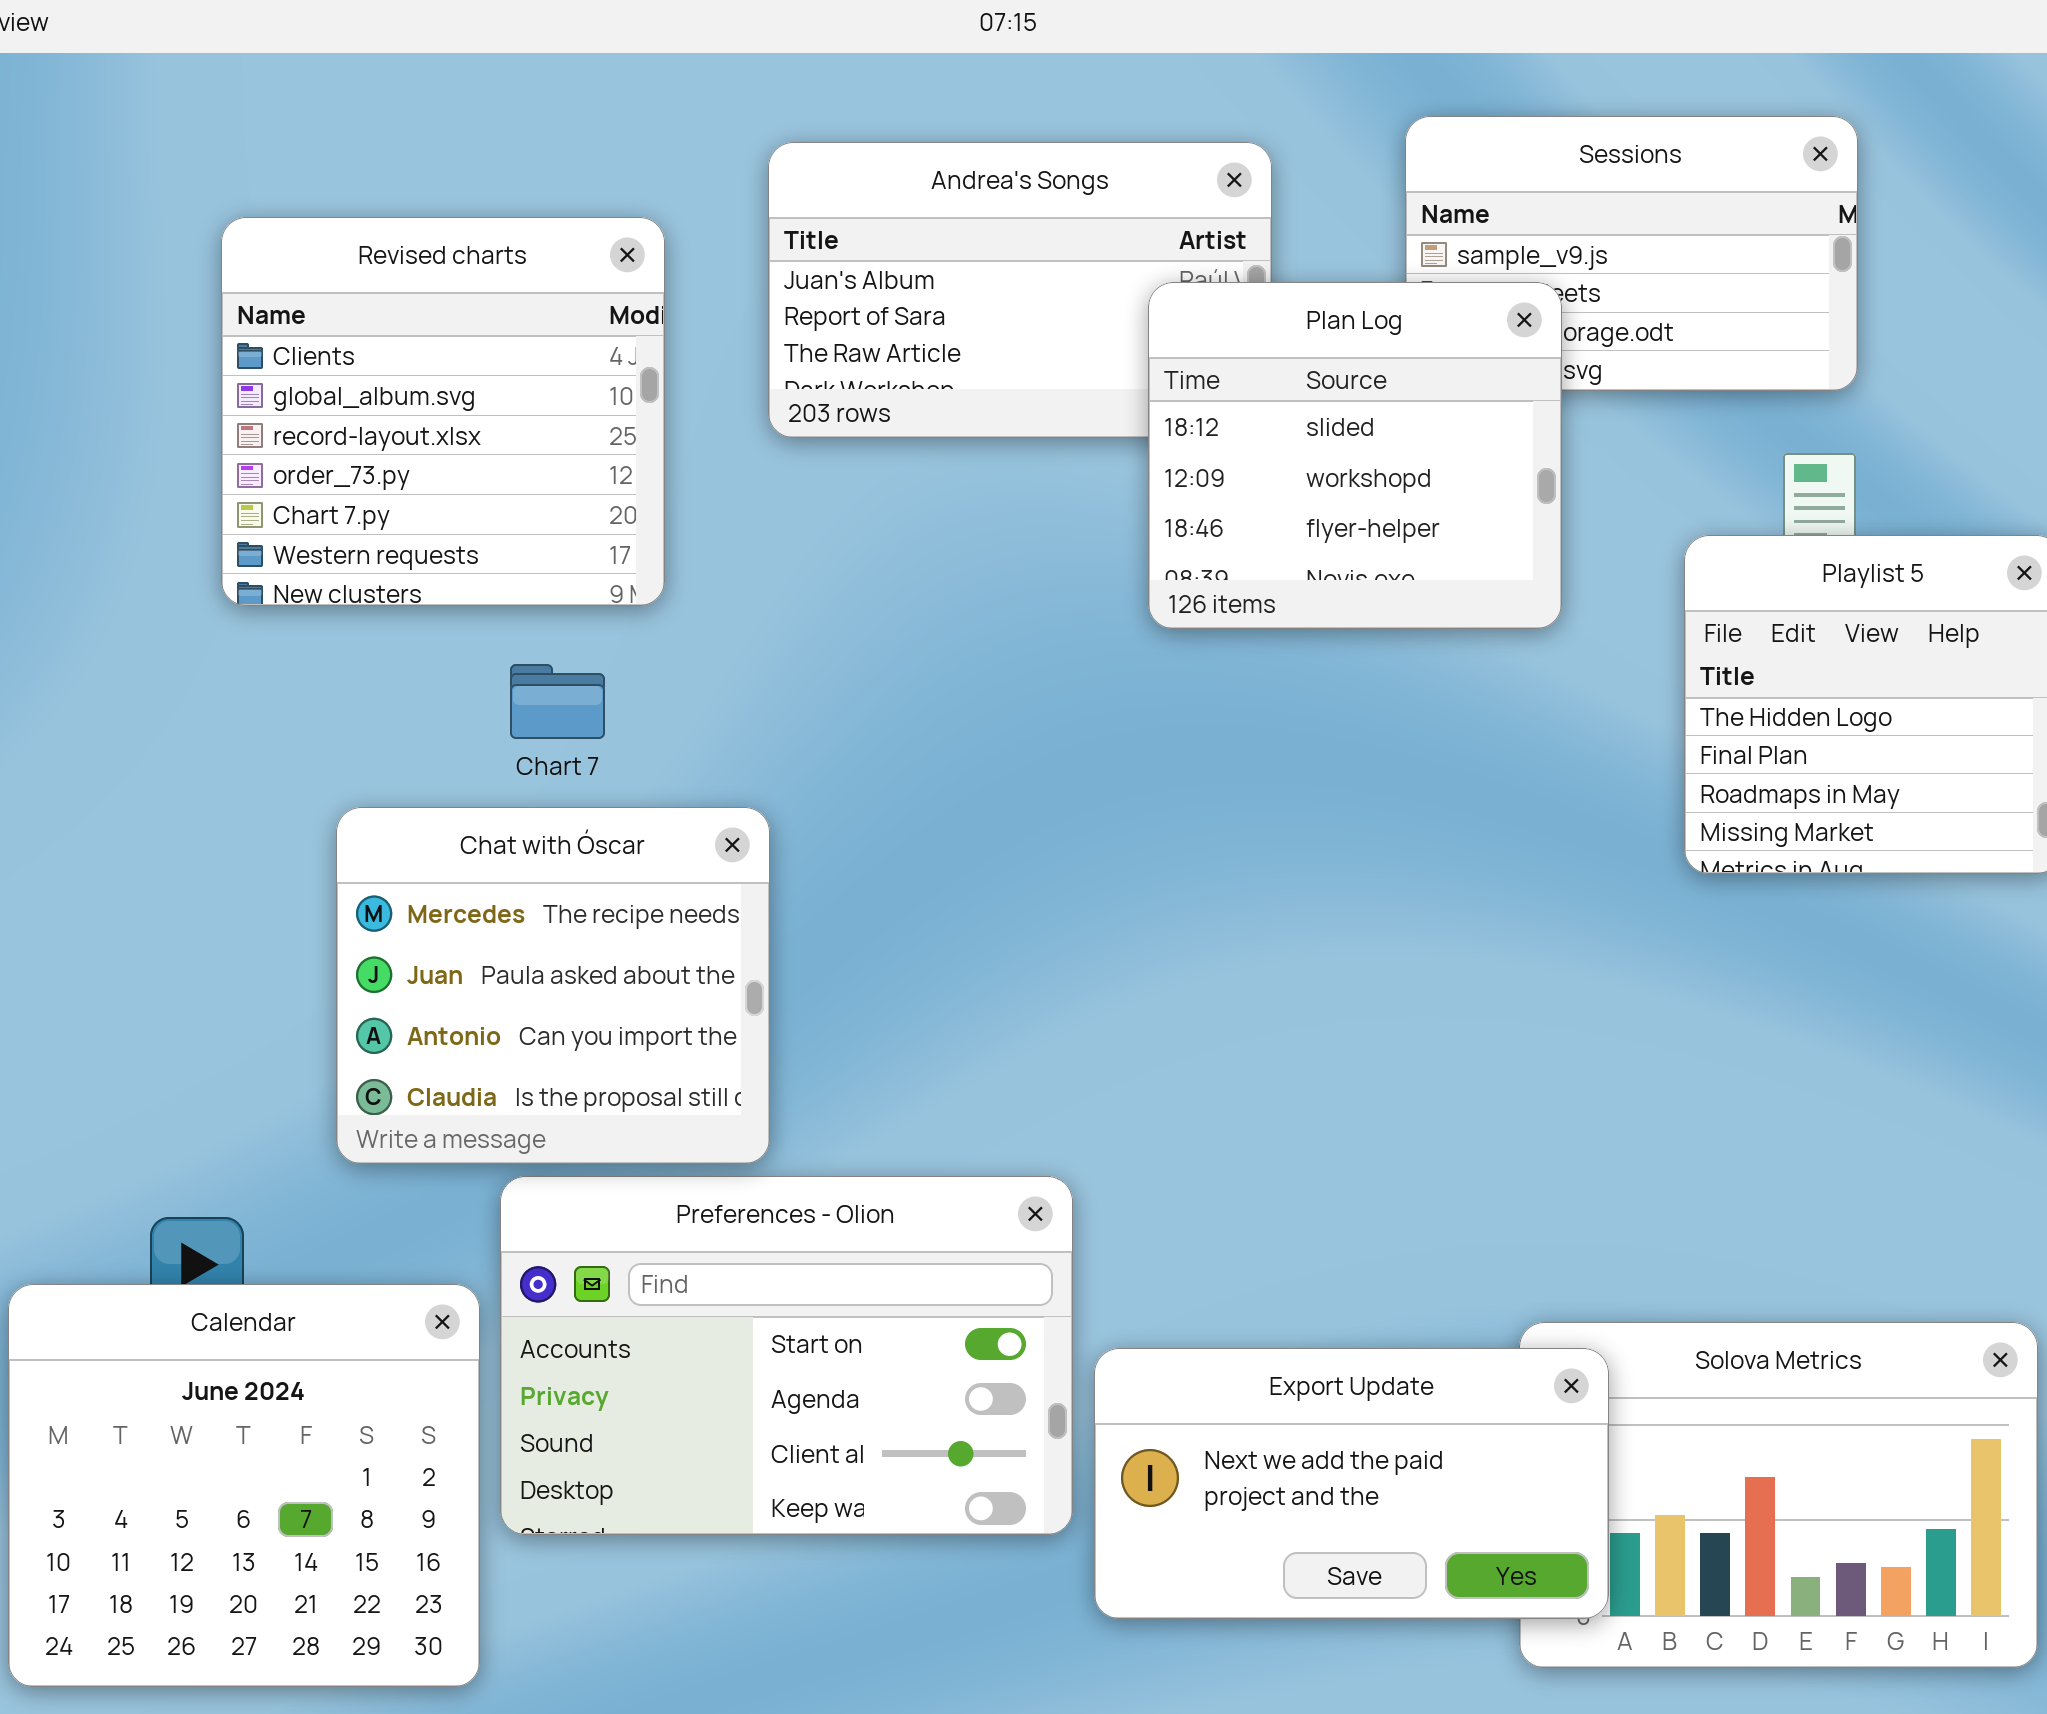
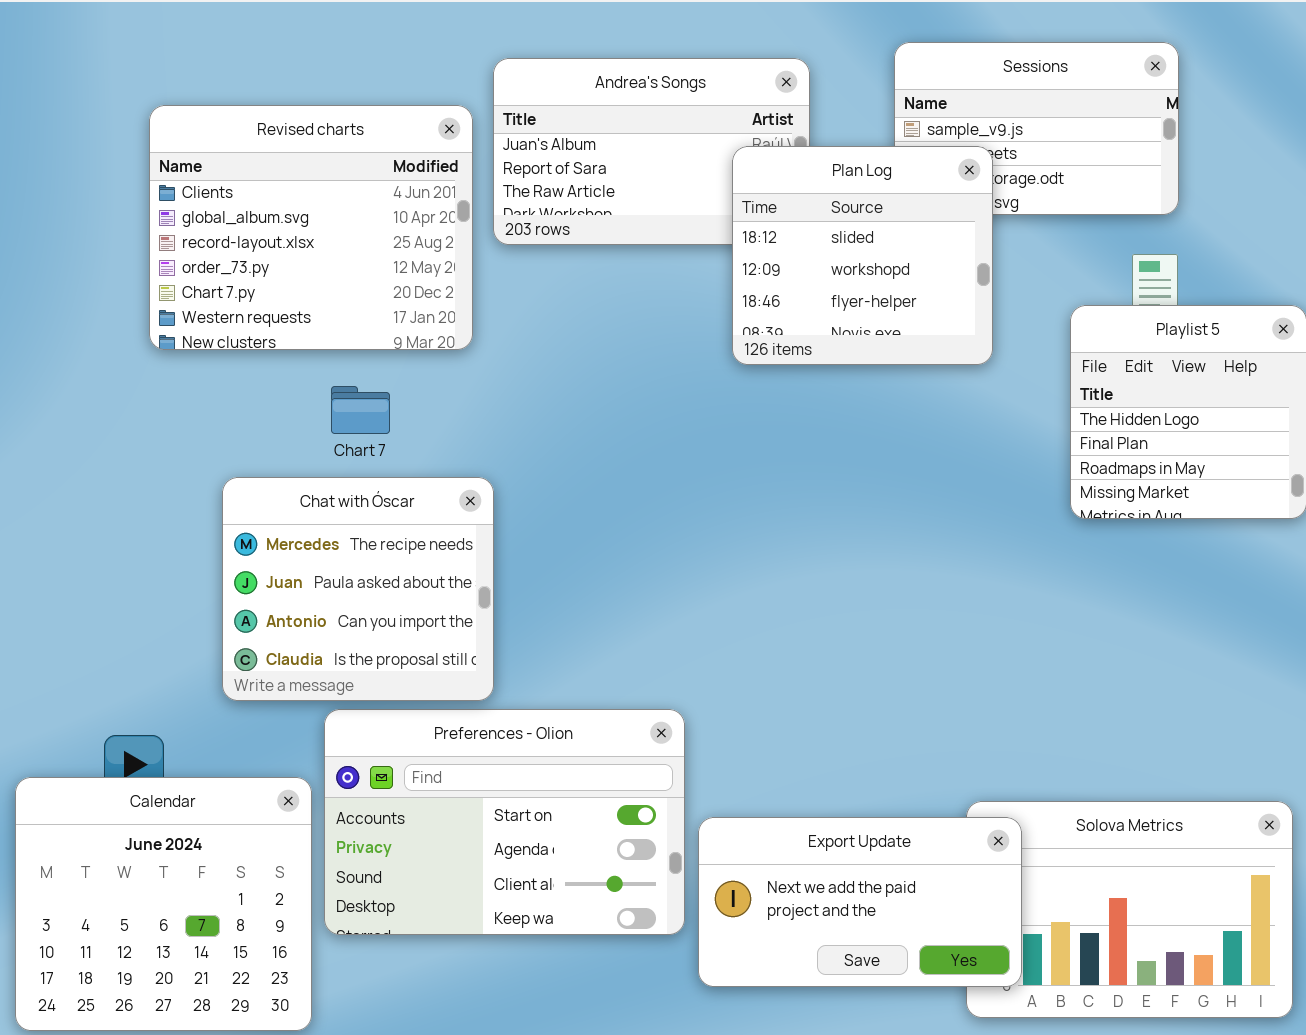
Revised charts: [221,217,665,606] -> [149,105,473,350], resized

